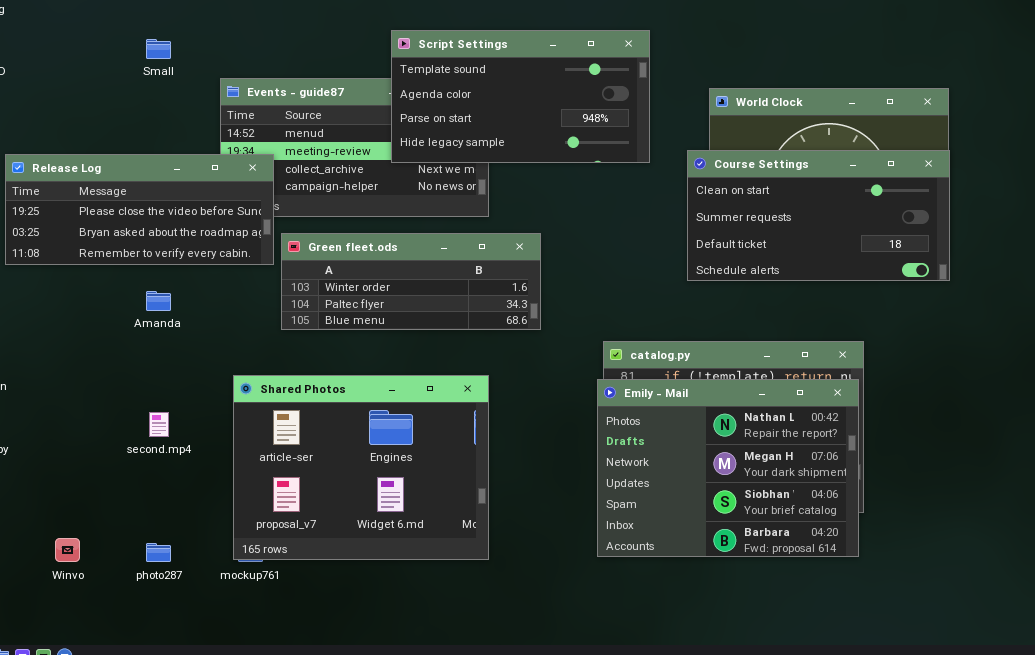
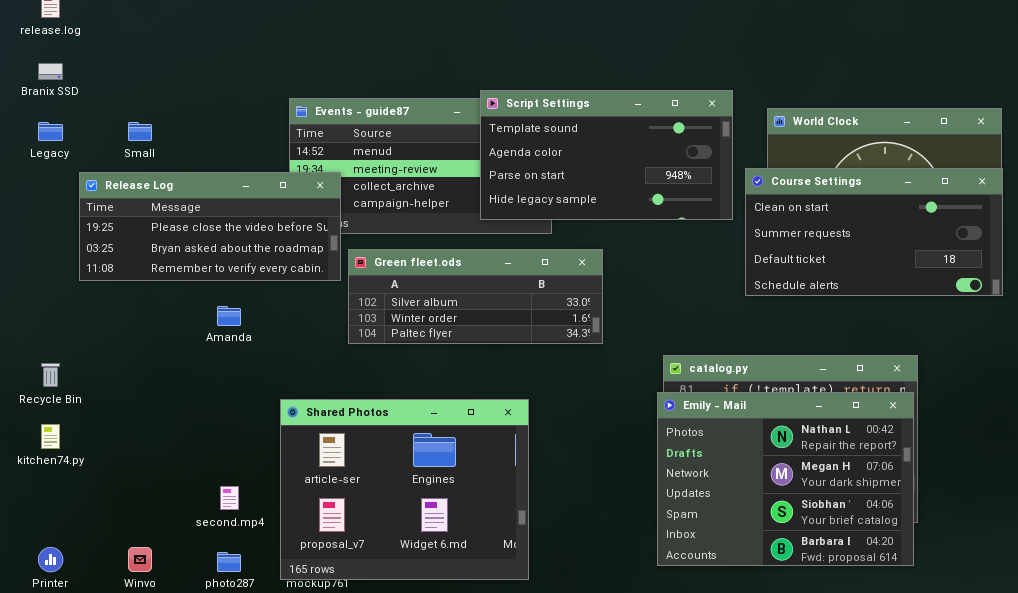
Script Settings: [391,30,650,163] -> [480,90,733,220], moved
Small: [146,39,171,59] -> [128,122,152,141], moved
Green fleet.ods: [281,233,541,330] -> [348,249,603,344], scrolled up 1 row
Shared Photos: [233,375,489,560] -> [280,399,529,580], moved
second.mp4: [149,412,169,437] -> [220,486,239,510], moved

